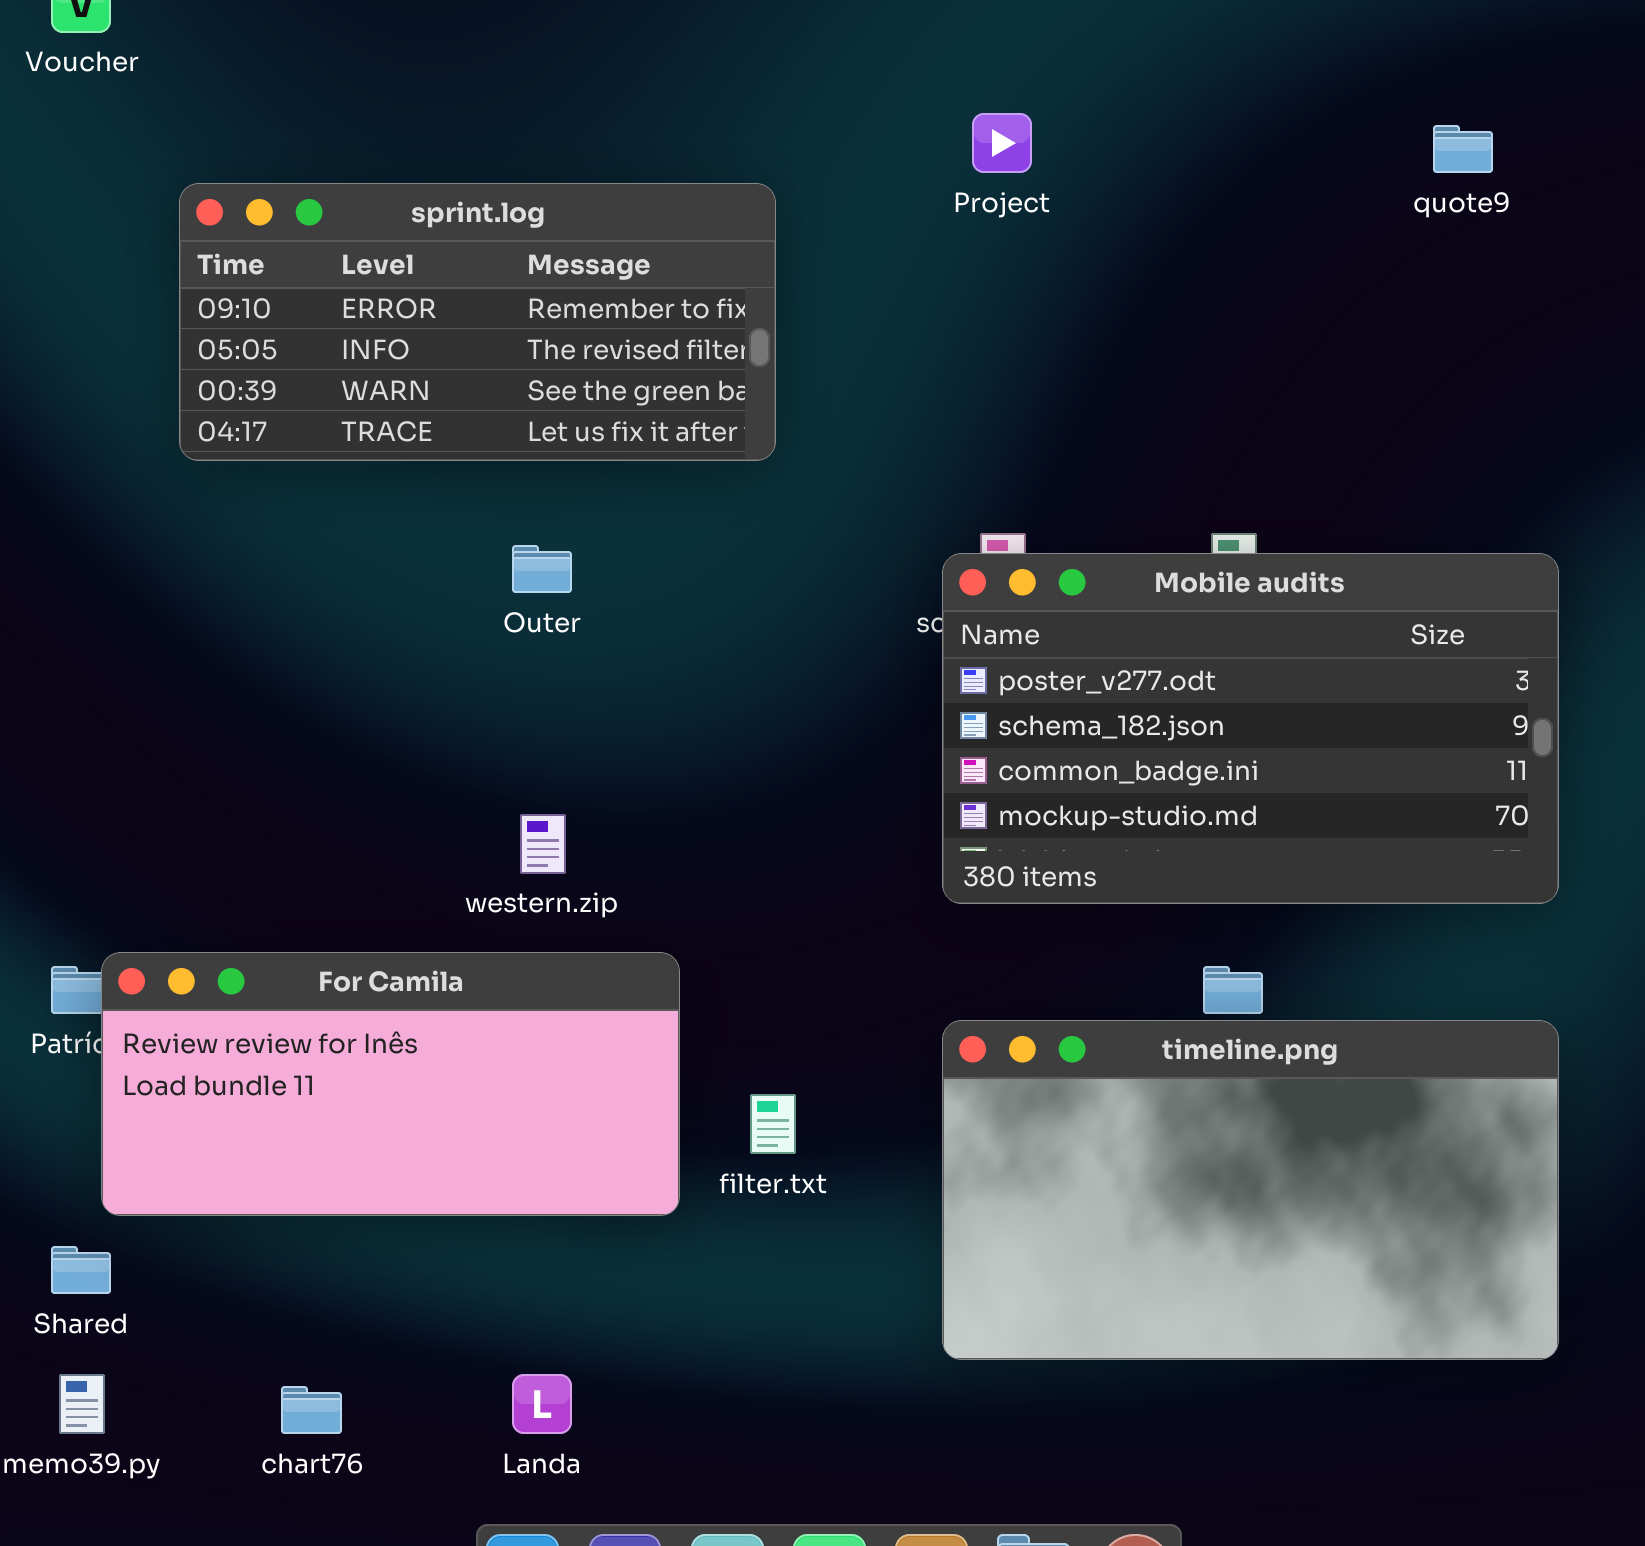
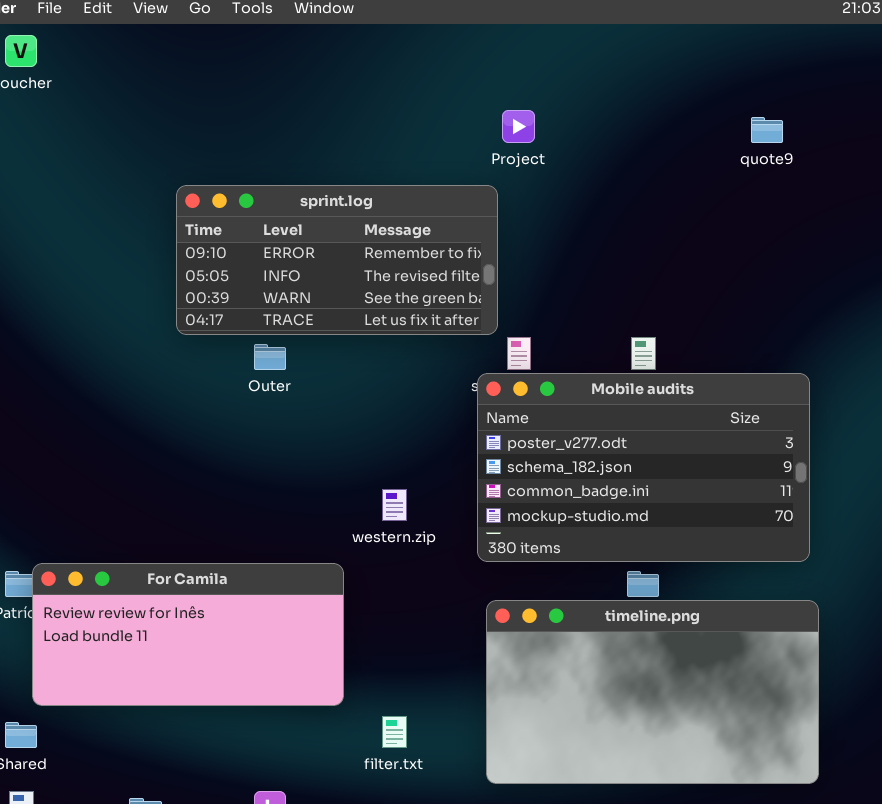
sprint.log: [179,183,776,461] -> [176,185,498,335], moved
Mobile audits: [942,553,1559,904] -> [477,373,810,562], moved
western.zip: [520,814,566,874] -> [382,489,407,521], moved
filter.txt: [750,1094,796,1154] -> [382,716,407,748], moved

